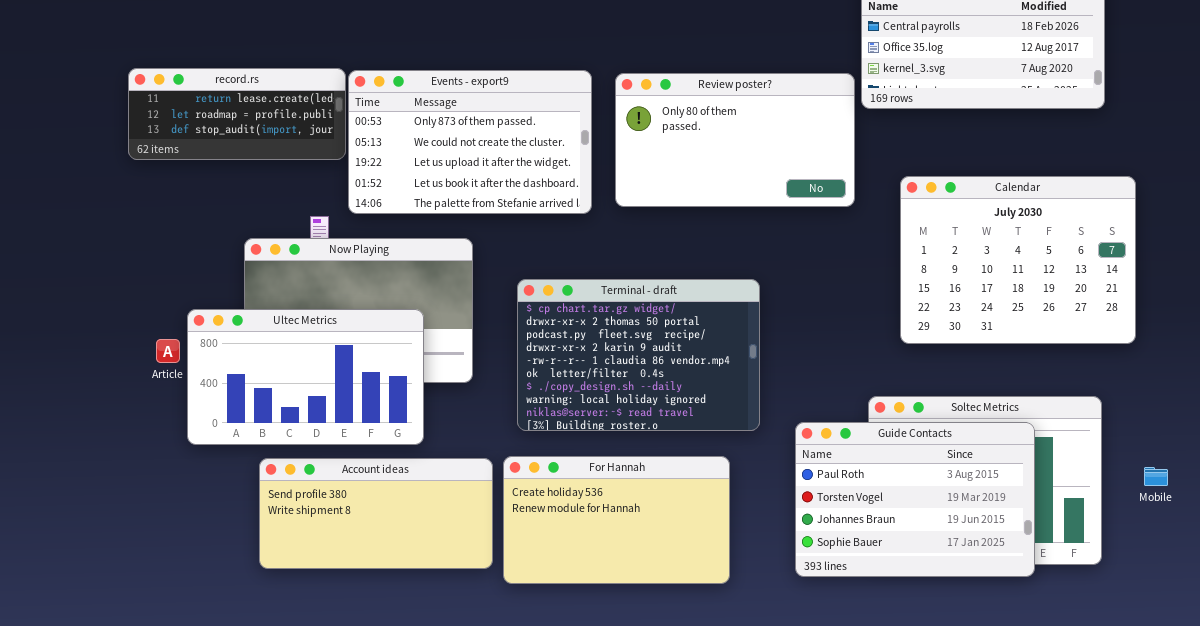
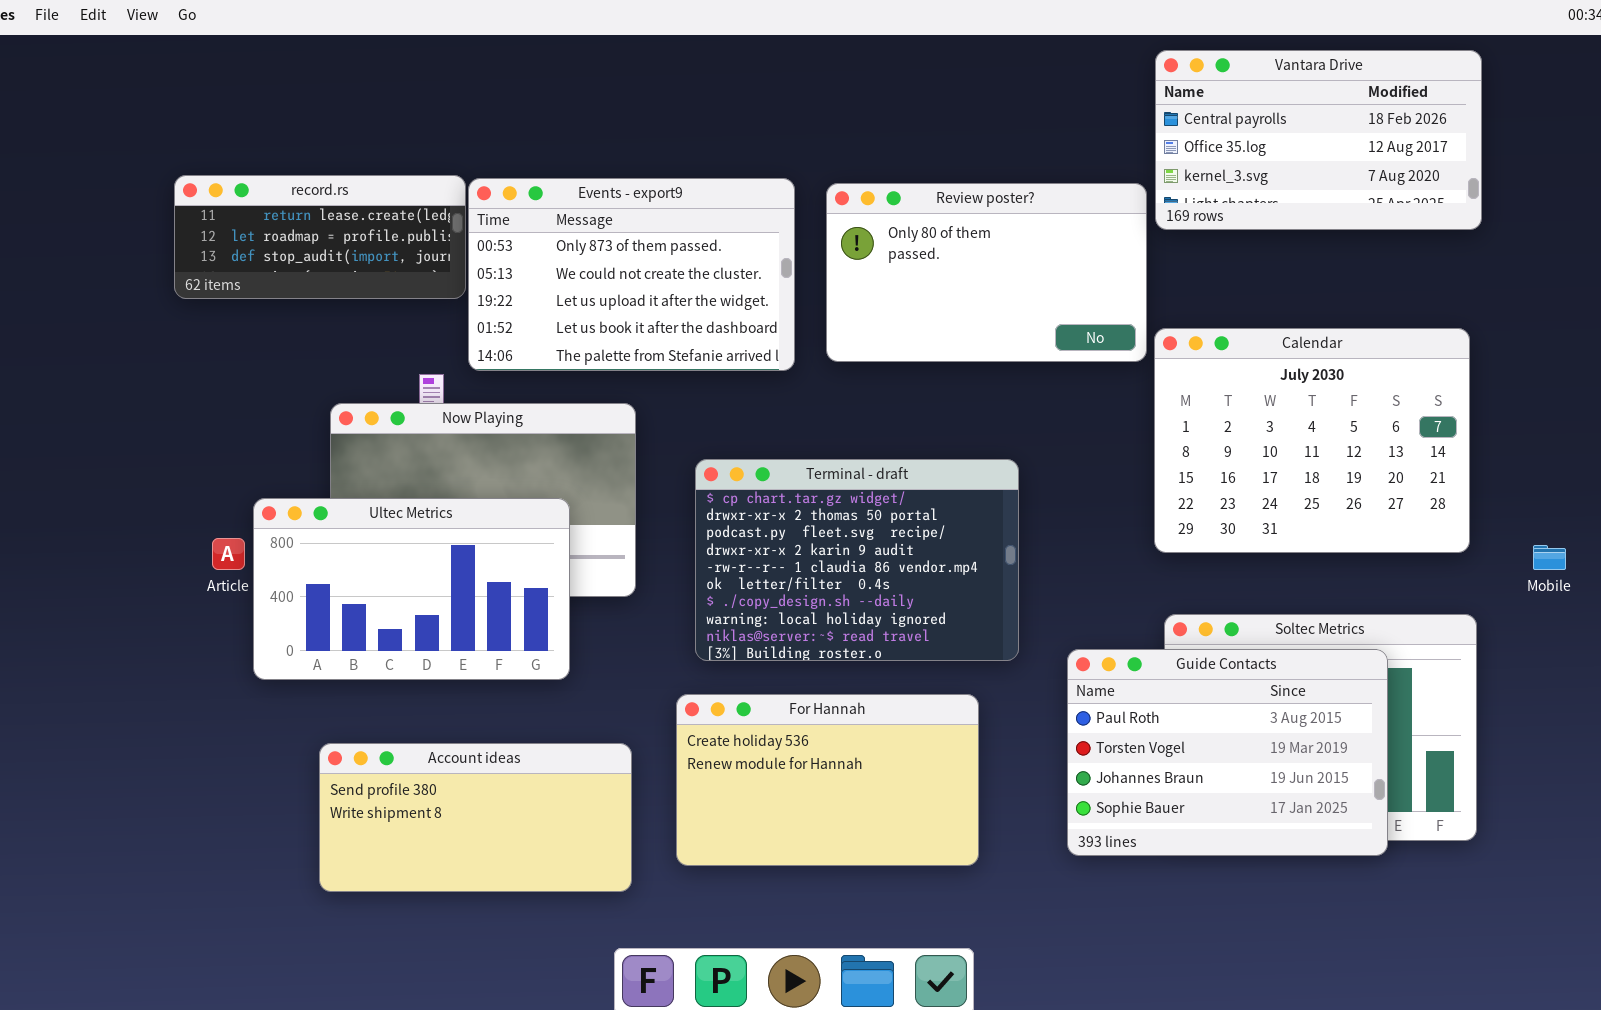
Calendar: [900,176,1136,344] -> [1154,328,1470,553], moved
Account ideas: [259,458,493,569] -> [319,743,632,892], moved
Mobile: [1144,467,1168,486] -> [1533,545,1566,570], moved

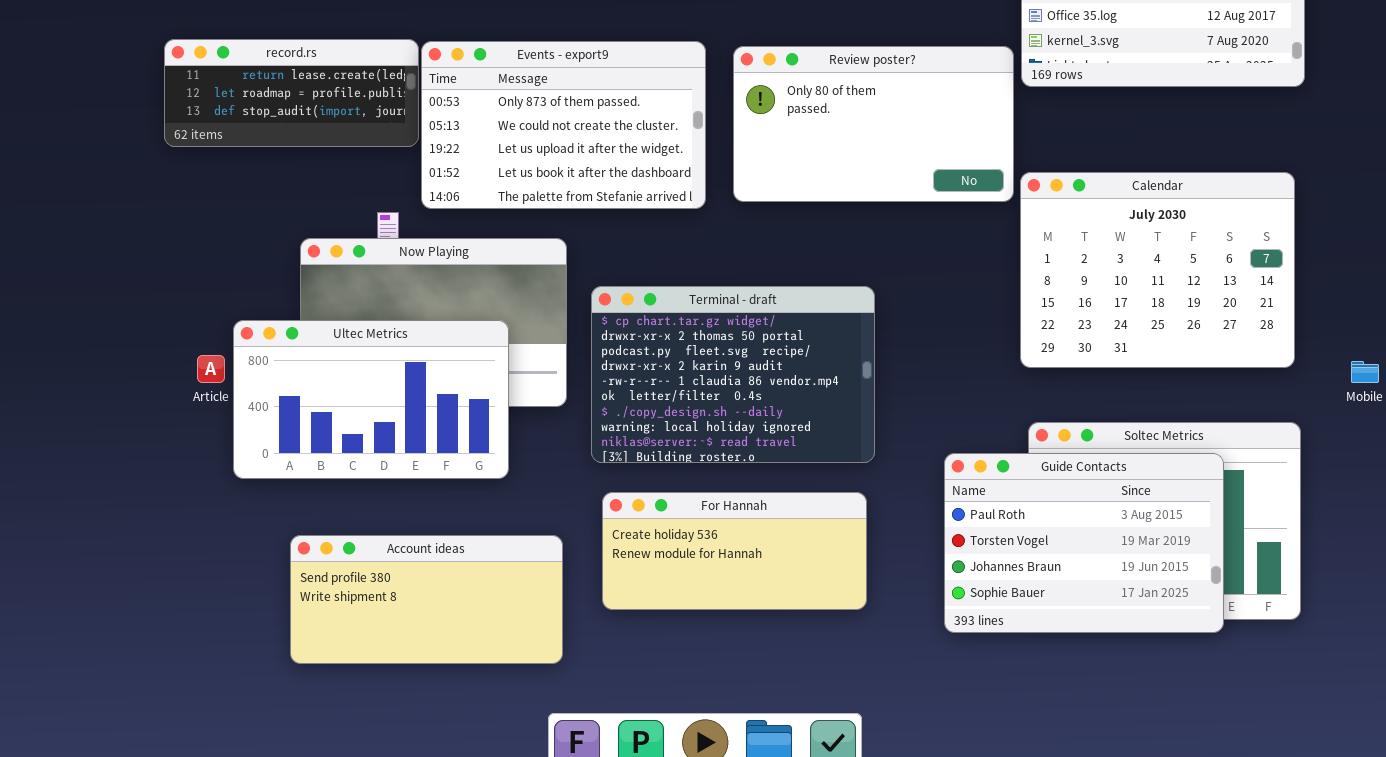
Terminal - draft: [695,459,1019,661] -> [591,286,875,463], moved
For Hannah: [676,694,979,866] -> [602,492,867,610], resized

